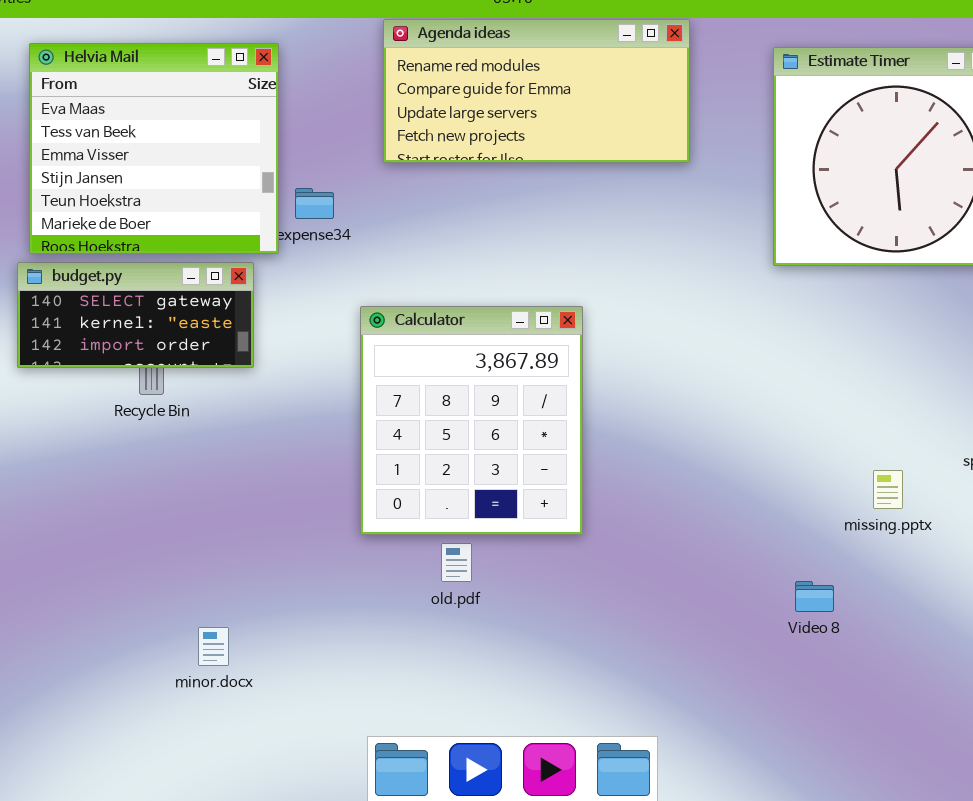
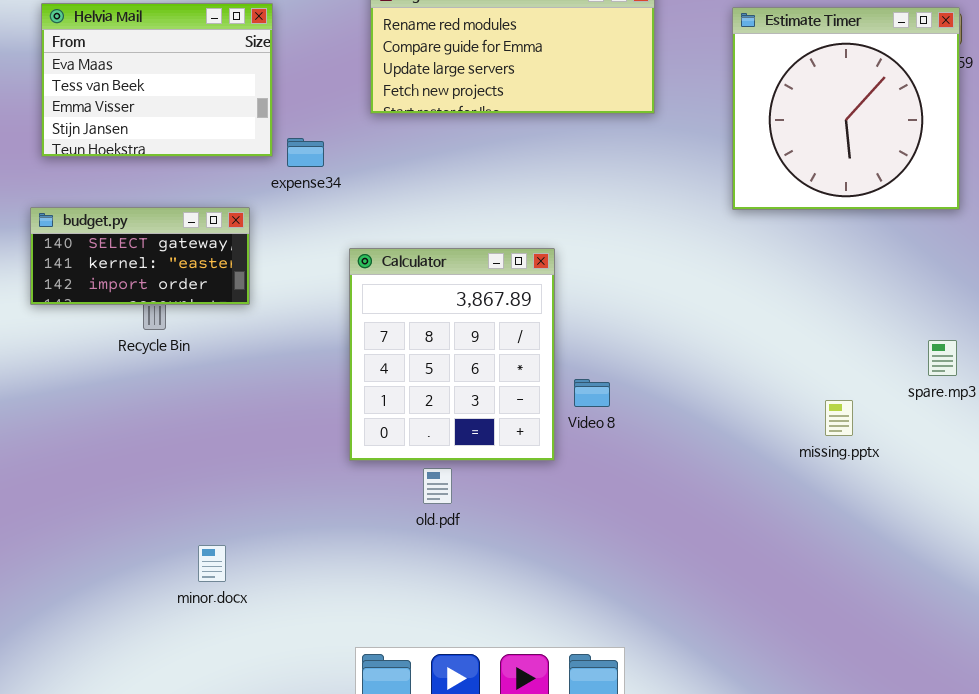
Helvia Mail: [29,43,279,254] -> [41,3,273,157], resized
Video 8: [795,581,834,612] -> [574,379,610,407], moved

